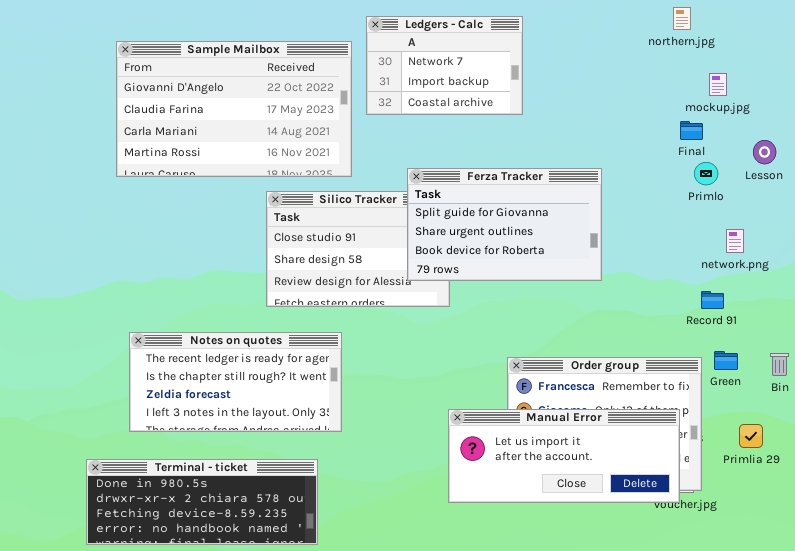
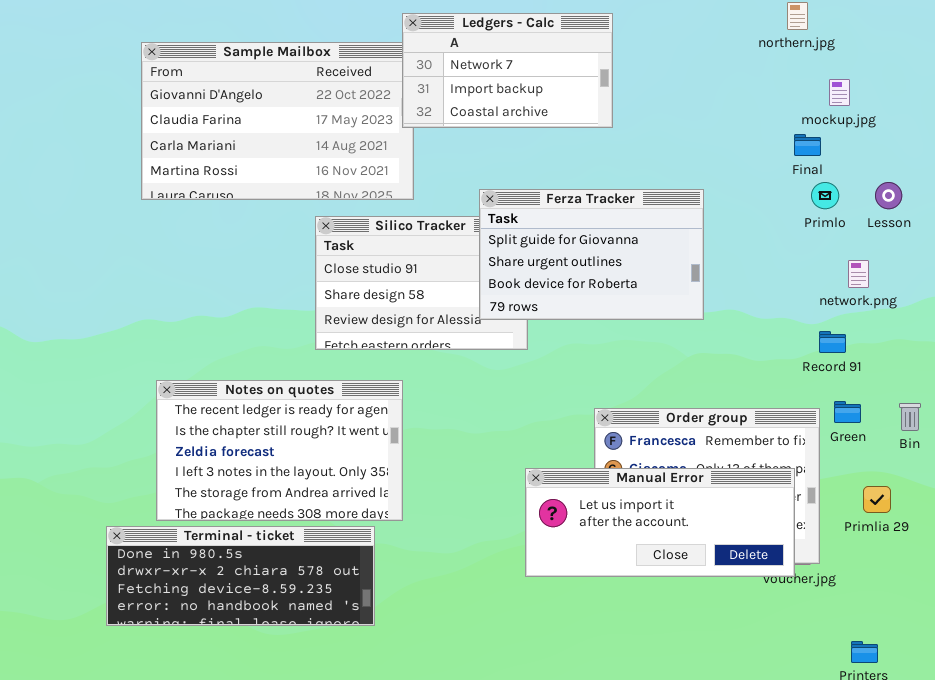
Ledgers - Calc: [366,16,523,115] -> [402,13,613,128], resized
Lesson: [753,140,776,164] -> [875,182,902,209], moved
Notes on quotes: [129,332,342,432] -> [156,380,403,521], resized

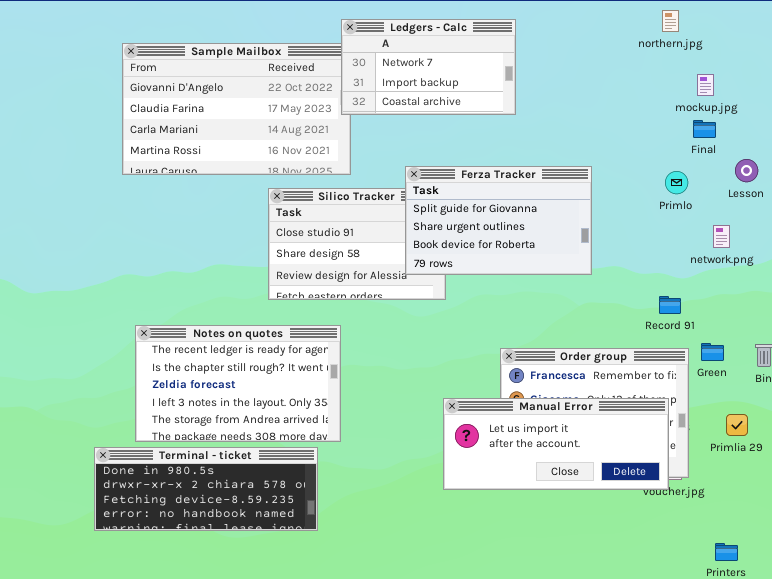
Final: [794,134,821,156] -> [693,120,716,138], moved
Primlo: [811,182,839,209] -> [665,171,688,194], moved
Record 91: [819,331,846,353] -> [659,296,681,314], moved

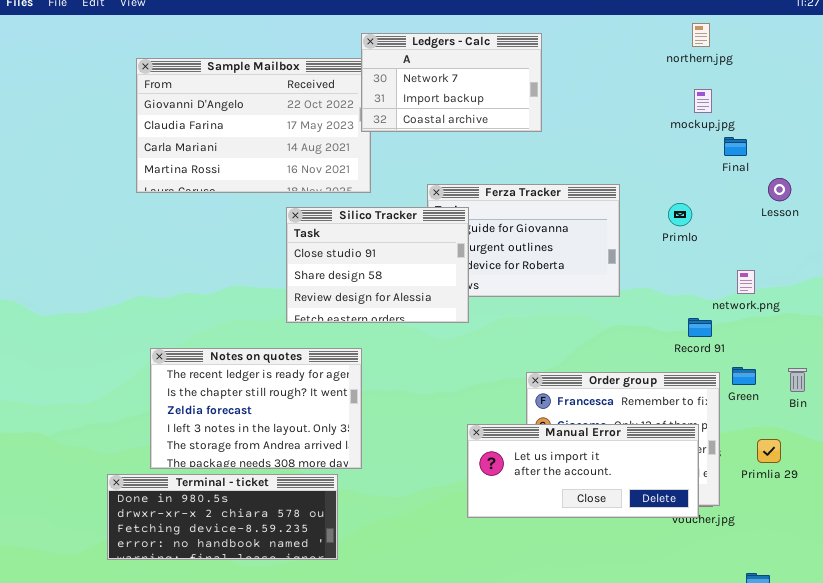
mockup.jpg: [697,74,714,96] -> [694,89,712,113], moved
Primlo: [665,171,688,194] -> [668,203,692,226], moved
Silico Tracker: [268,188,446,300] -> [286,207,469,323], raised
network.png: [713,225,730,248] -> [737,270,755,294], moved

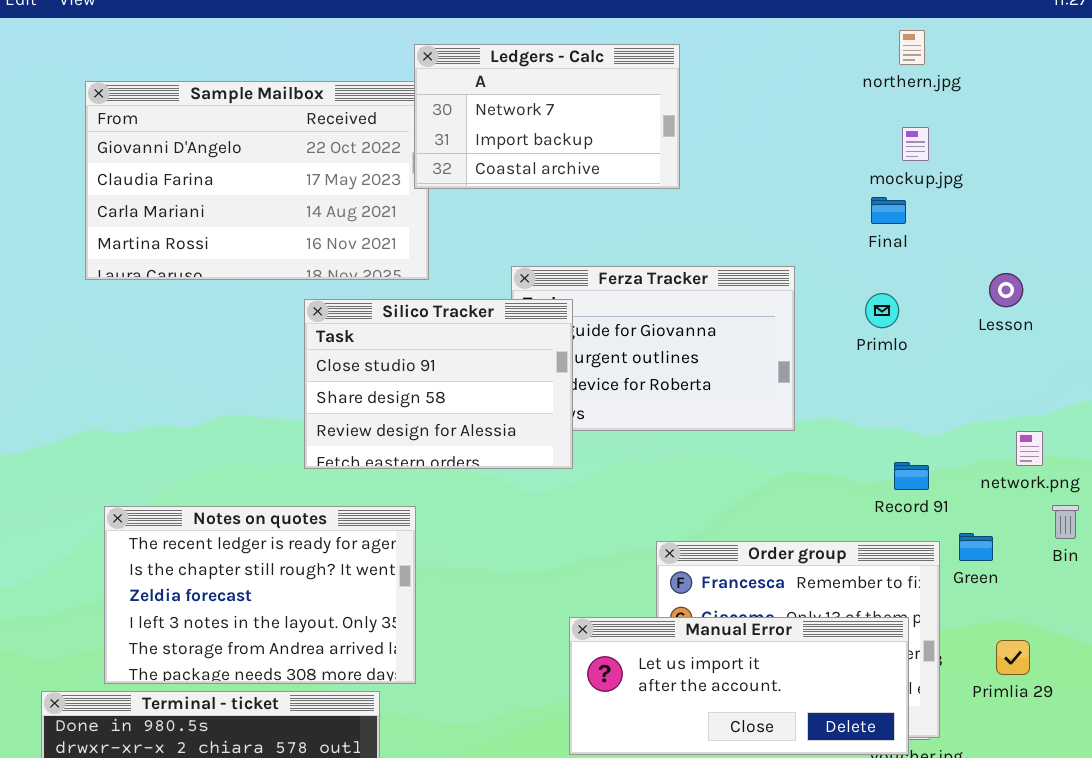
Final: [724,137,747,156] -> [871,197,906,224], moved
Lesson: [768,178,791,201] -> [989,273,1023,307], moved
network.png: [737,270,755,294] -> [1016,431,1043,466], moved
Bin: [788,368,807,392] -> [1052,505,1079,539], moved

